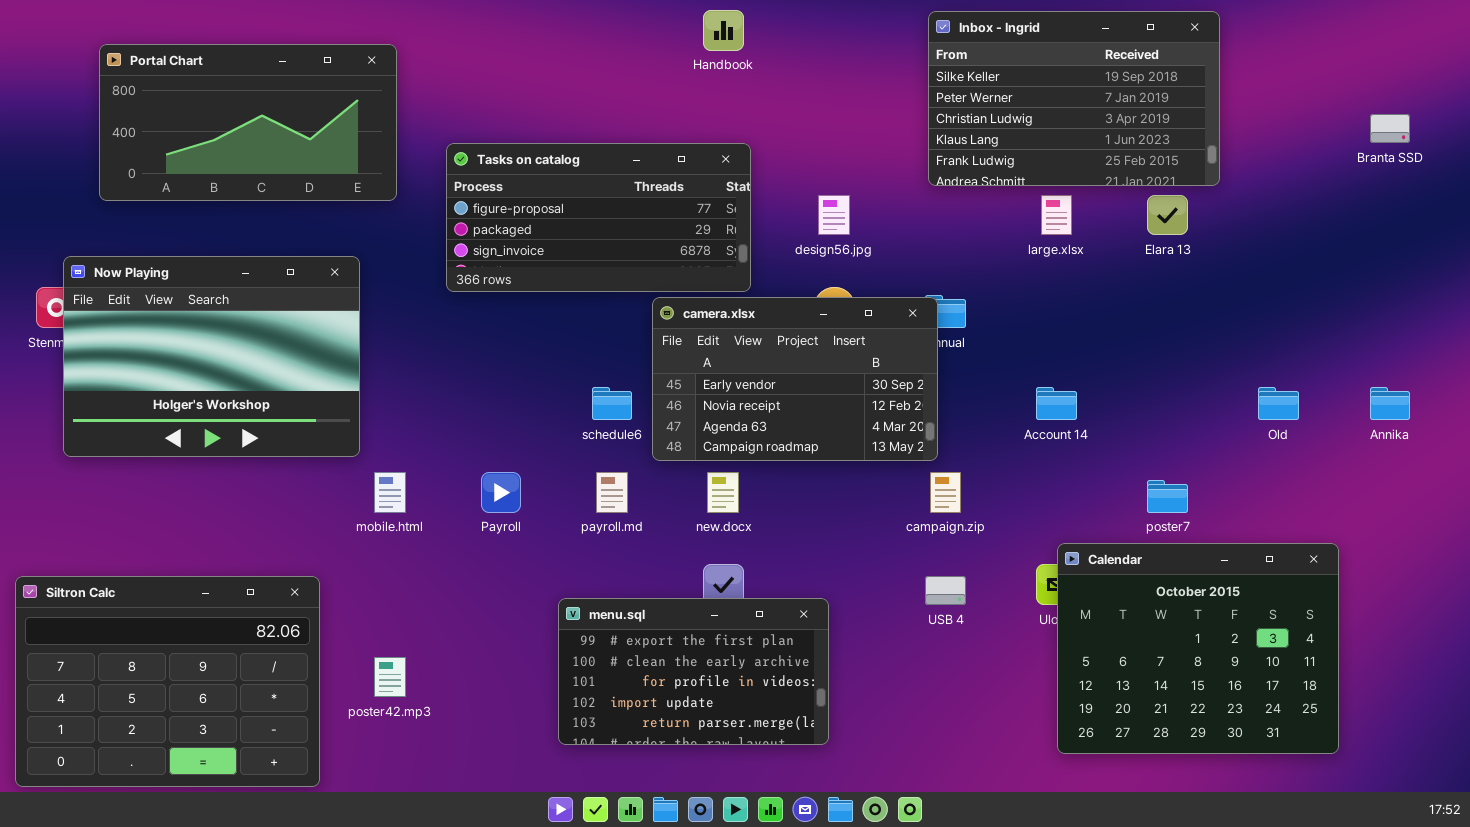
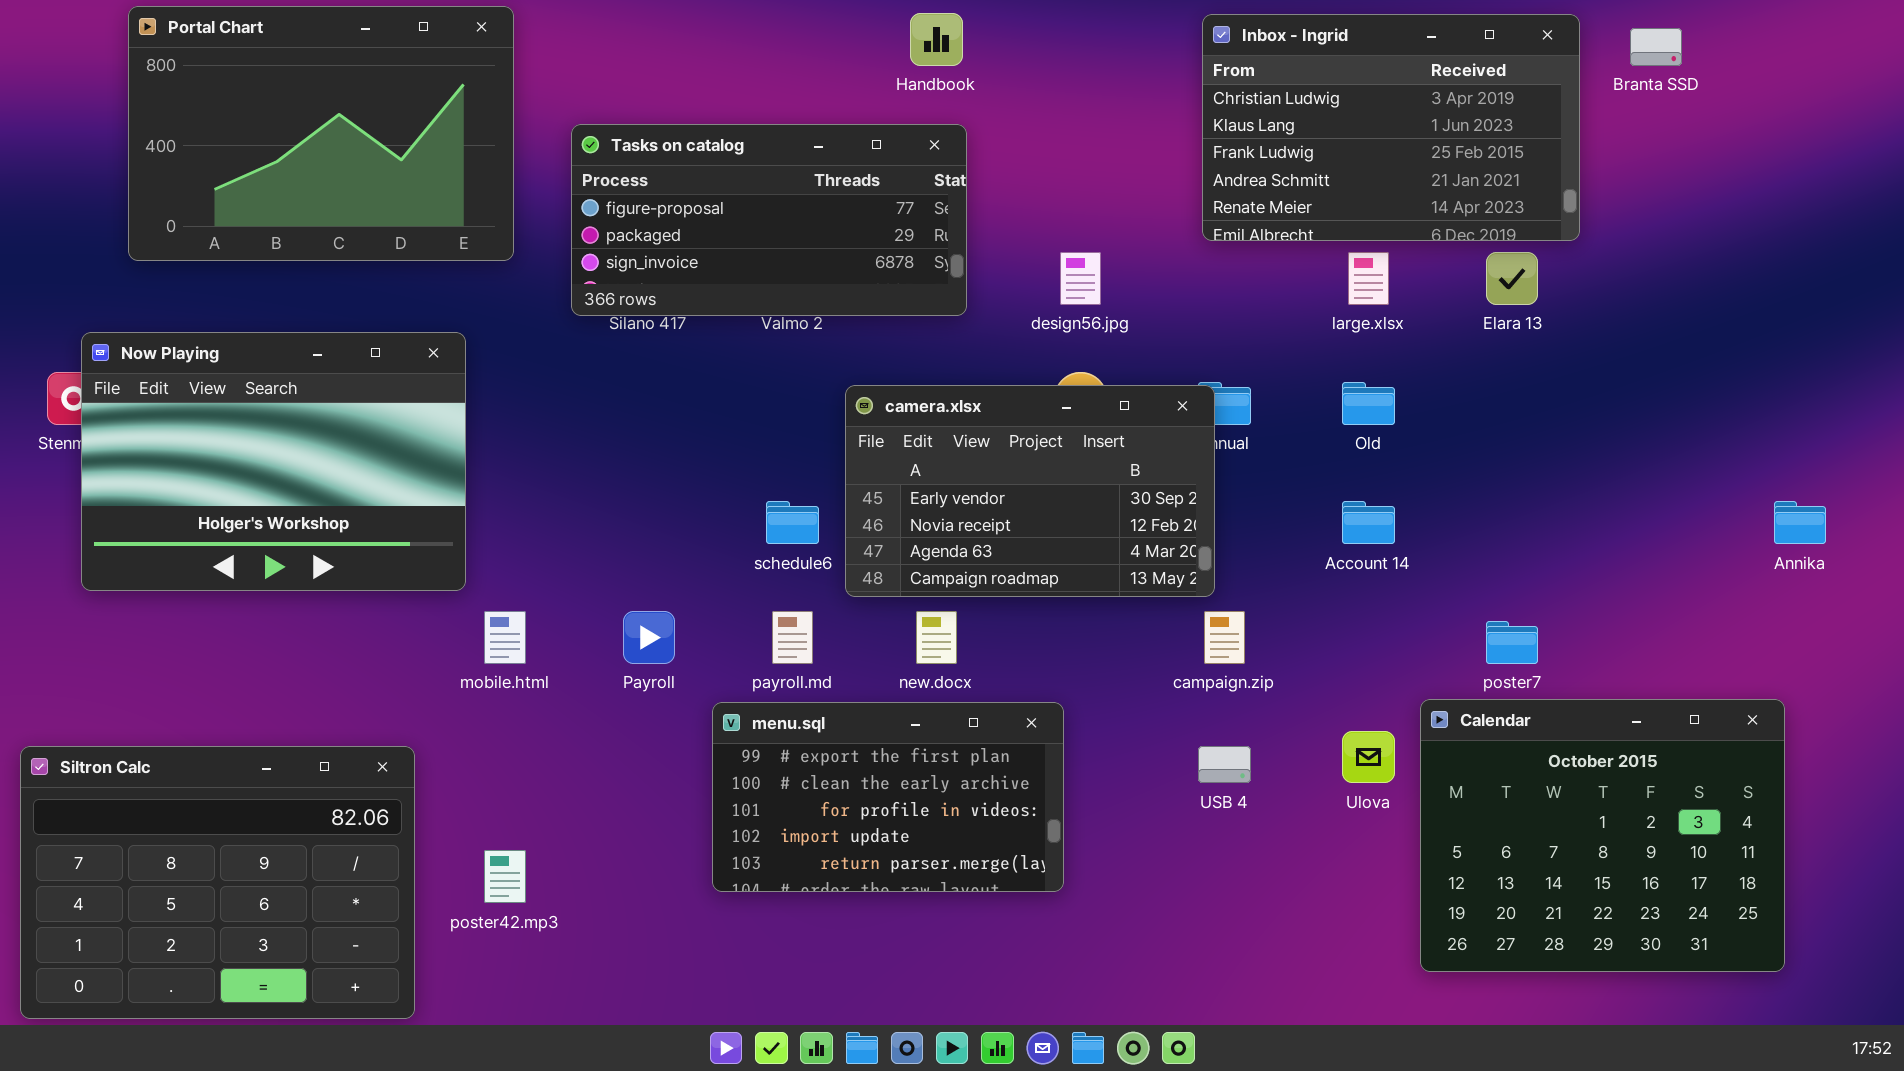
Inbox - Ingrid: [928,11,1220,186] -> [1202,14,1580,241], scrolled down 2 rows
Portal Chart: [99,44,397,201] -> [128,6,514,261], resized
Branta SSD: [1370,114,1410,143] -> [1630,28,1682,66], moved
Tasks on catalog: [446,143,751,292] -> [571,124,967,316], moved
Old: [1258,387,1299,420] -> [1342,382,1395,425], moved
Calendar: [1057,543,1339,754] -> [1420,699,1785,972], moved
menu.sql: [558,598,829,745] -> [712,702,1064,892], moved

